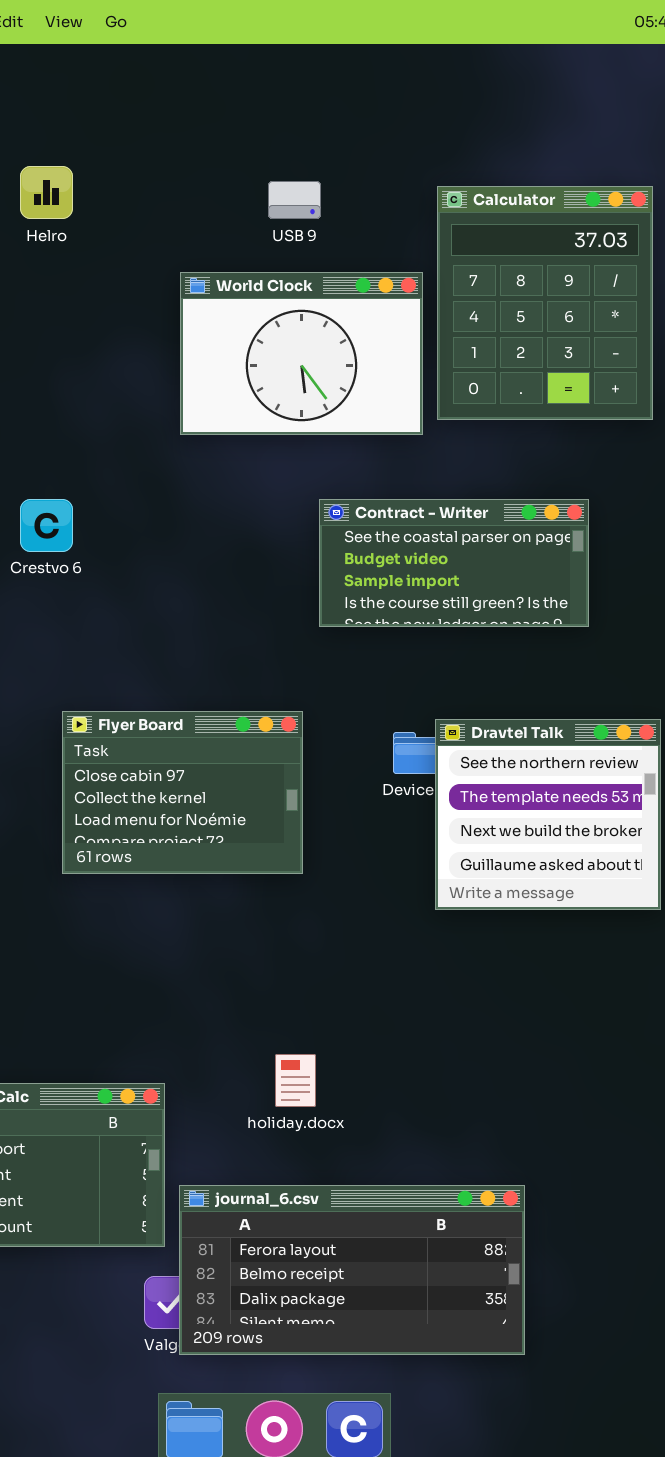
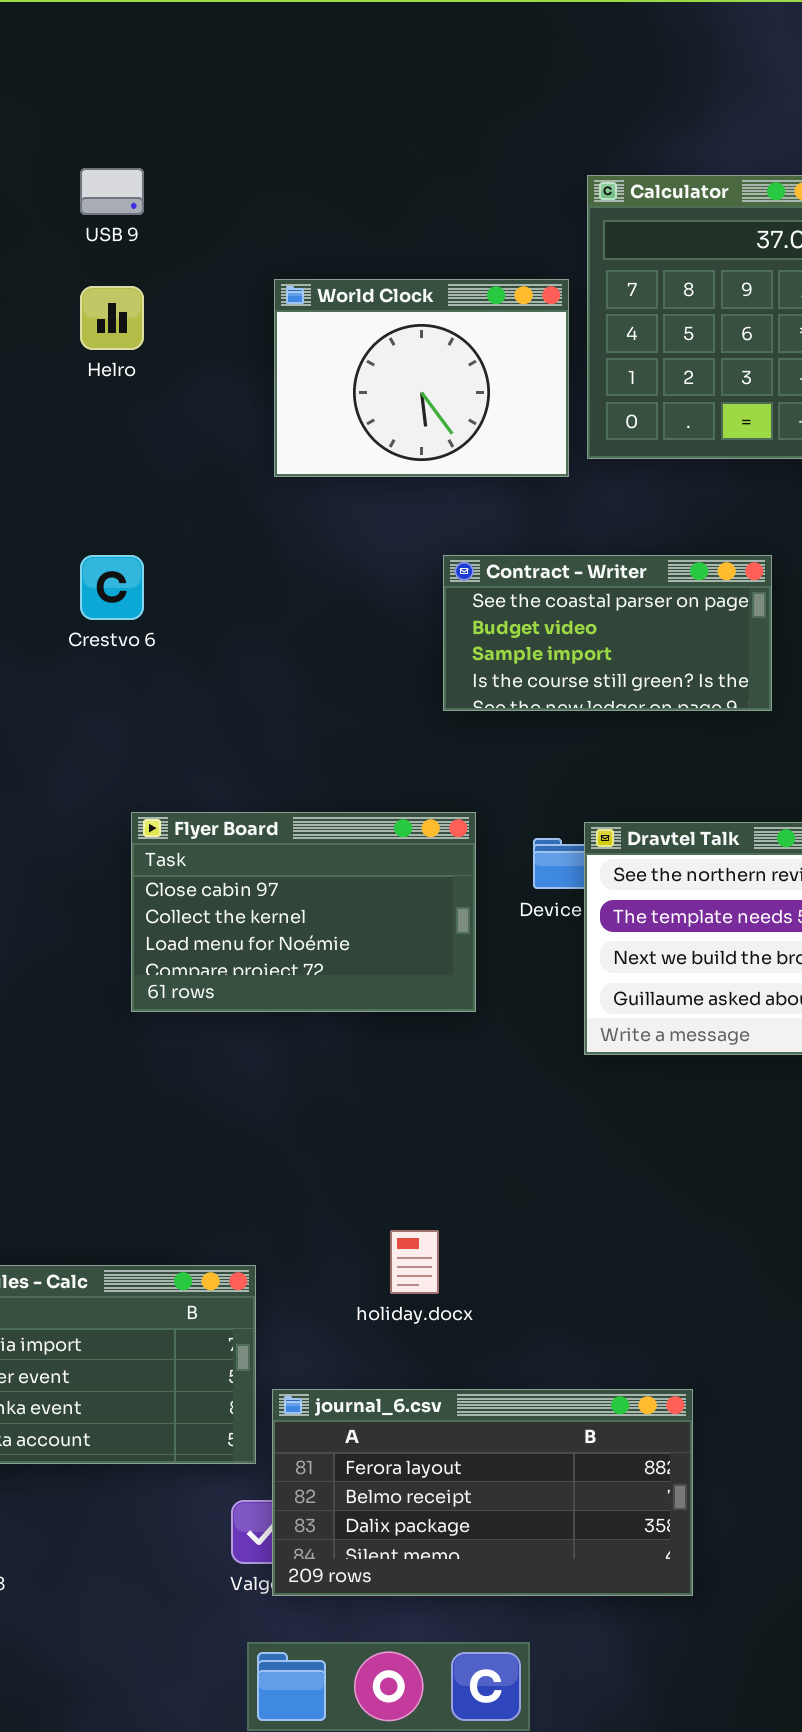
Helro: [20,166,73,219] -> [80,286,144,350], moved
USB 9: [268,181,321,219] -> [80,168,144,215], moved
Flyer Board: [62,711,303,874] -> [131,812,476,1012], resized

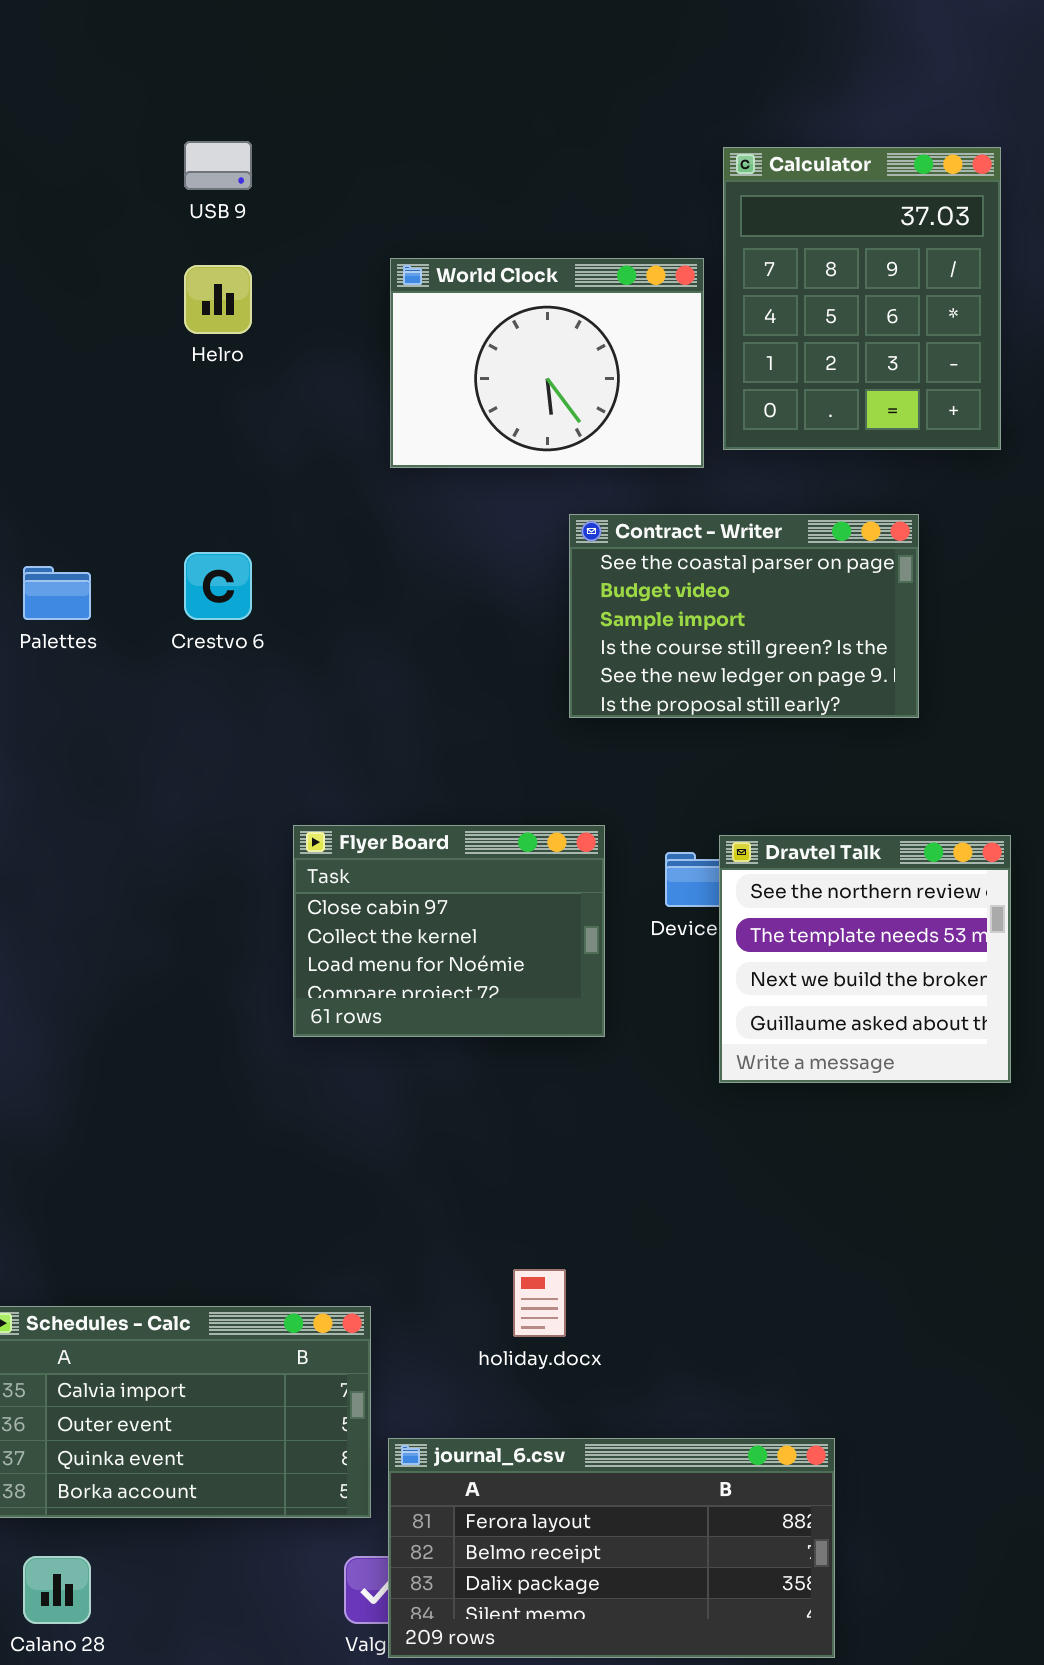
Contract - Writer: [443,555,772,711] -> [569,514,919,718], resized
Flyer Board: [131,812,476,1012] -> [293,825,605,1037], resized

